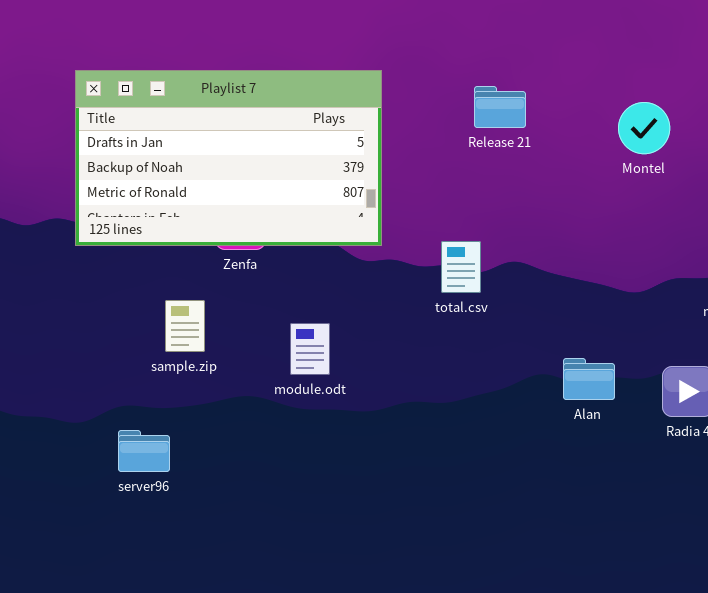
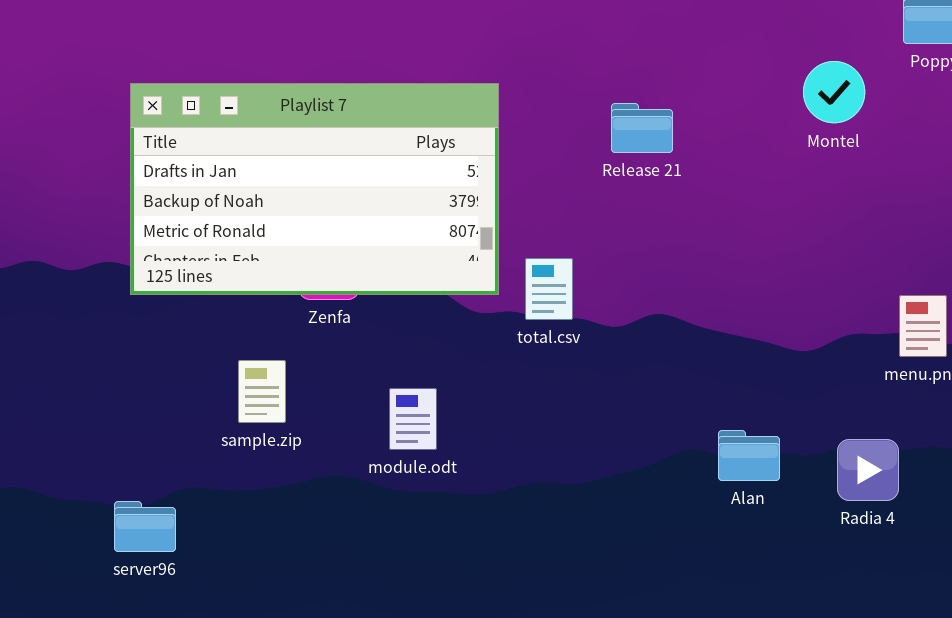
Montel: [618,102,670,154] -> [803,61,865,123], moved
total.csv: [441,241,481,293] -> [525,258,573,320], moved
server96: [118,430,170,472] -> [114,501,176,552], moved

